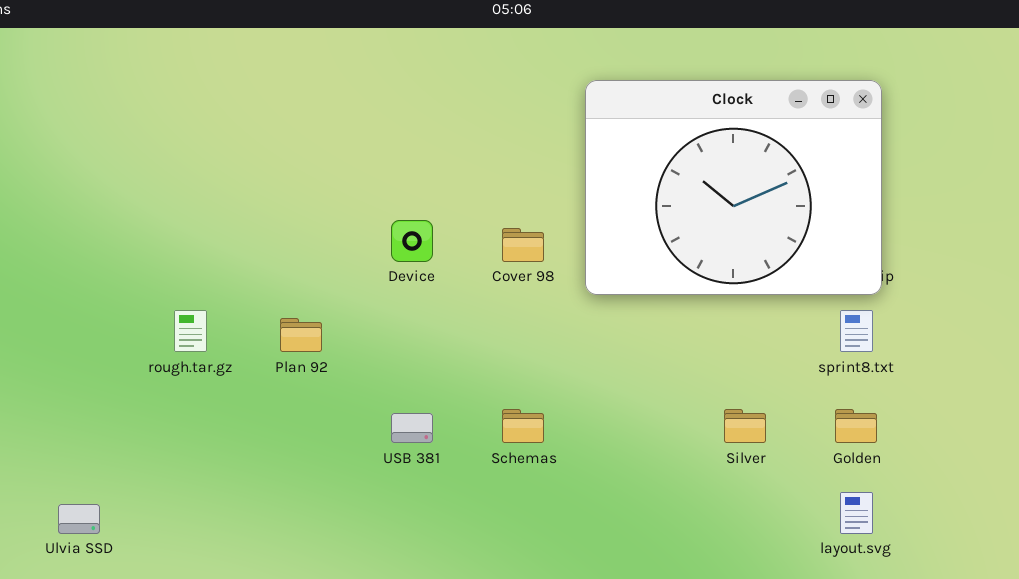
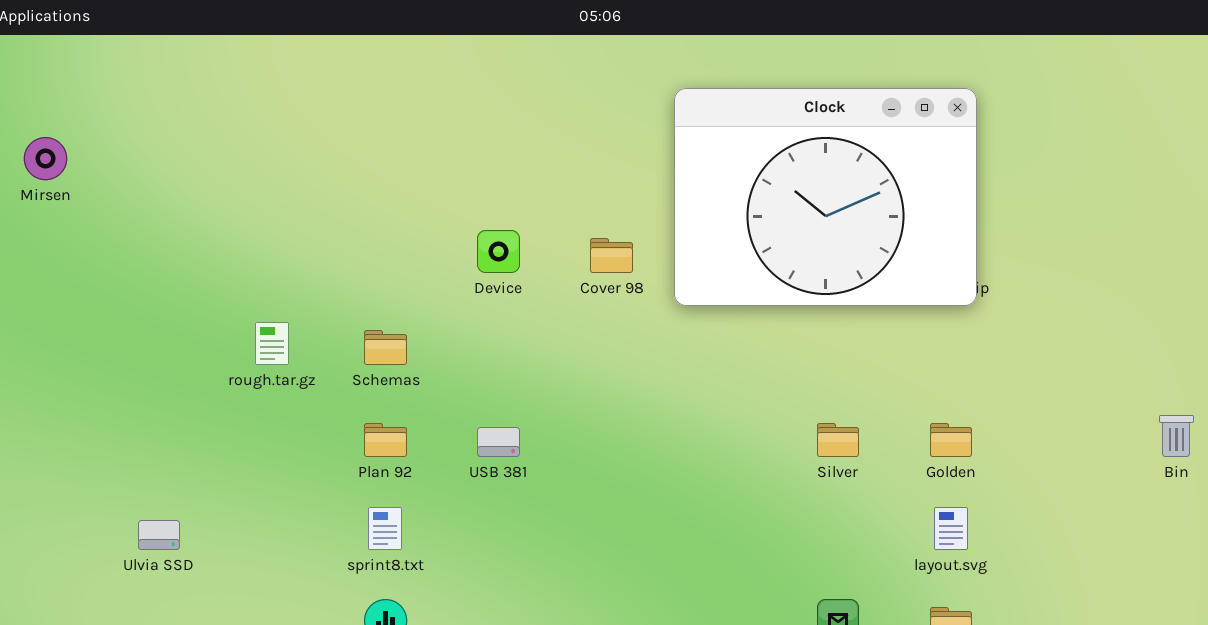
sprint8.txt: [840,310,873,352] -> [368,507,402,550], moved
Plan 92: [280,318,322,352] -> [364,423,407,457], moved
Schemas: [502,409,544,443] -> [364,330,407,365], moved

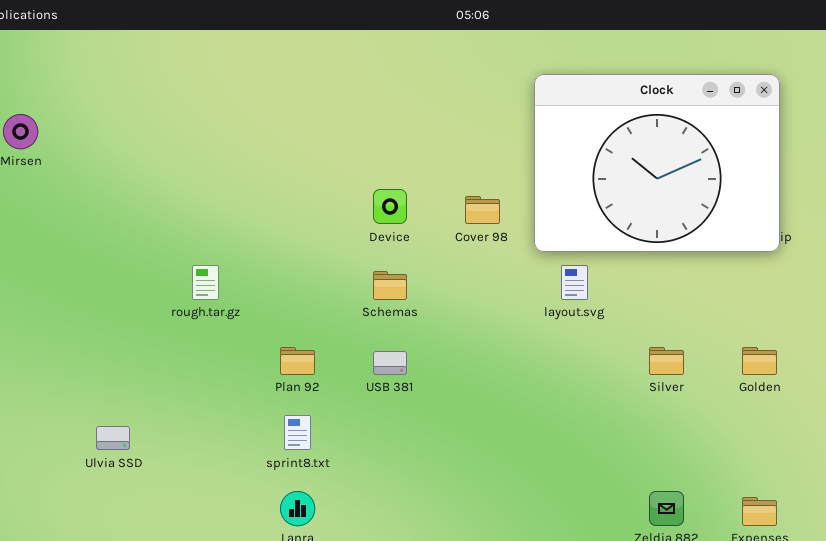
Schemas: [364,330,407,365] -> [373,271,407,300], moved
layout.svg: [934,507,968,550] -> [561,265,588,300], moved

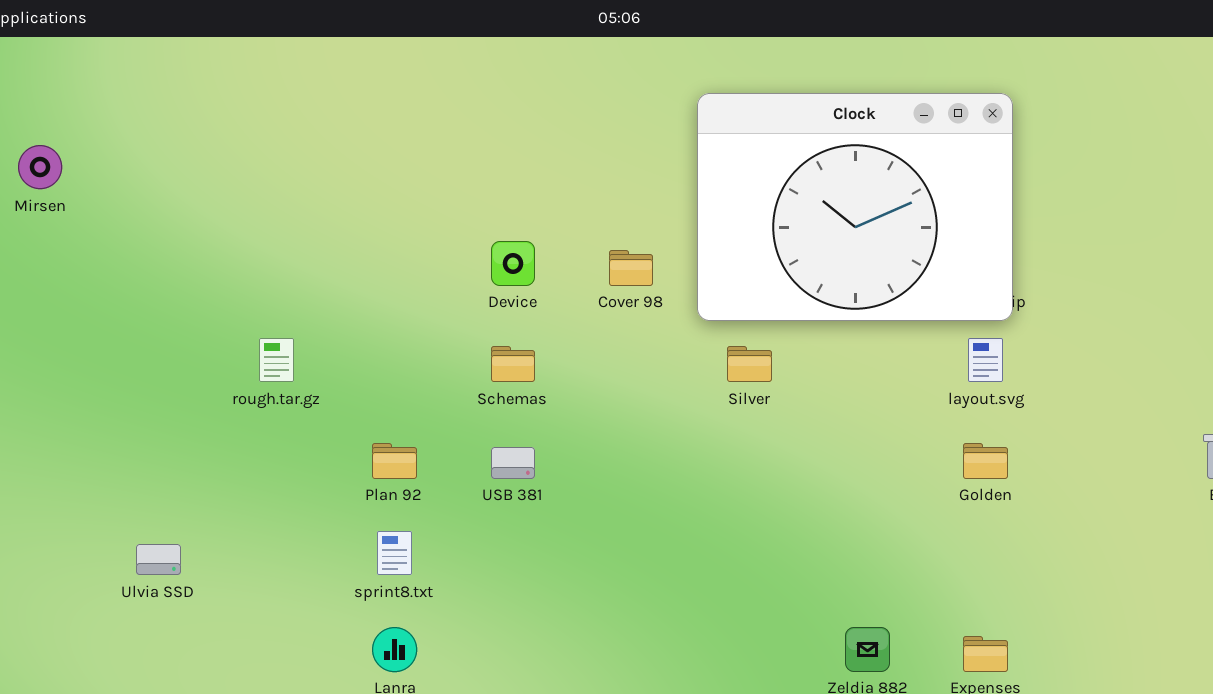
layout.svg: [561,265,588,300] -> [968,338,1003,382], moved
Silver: [649,347,684,375] -> [727,346,772,382], moved

